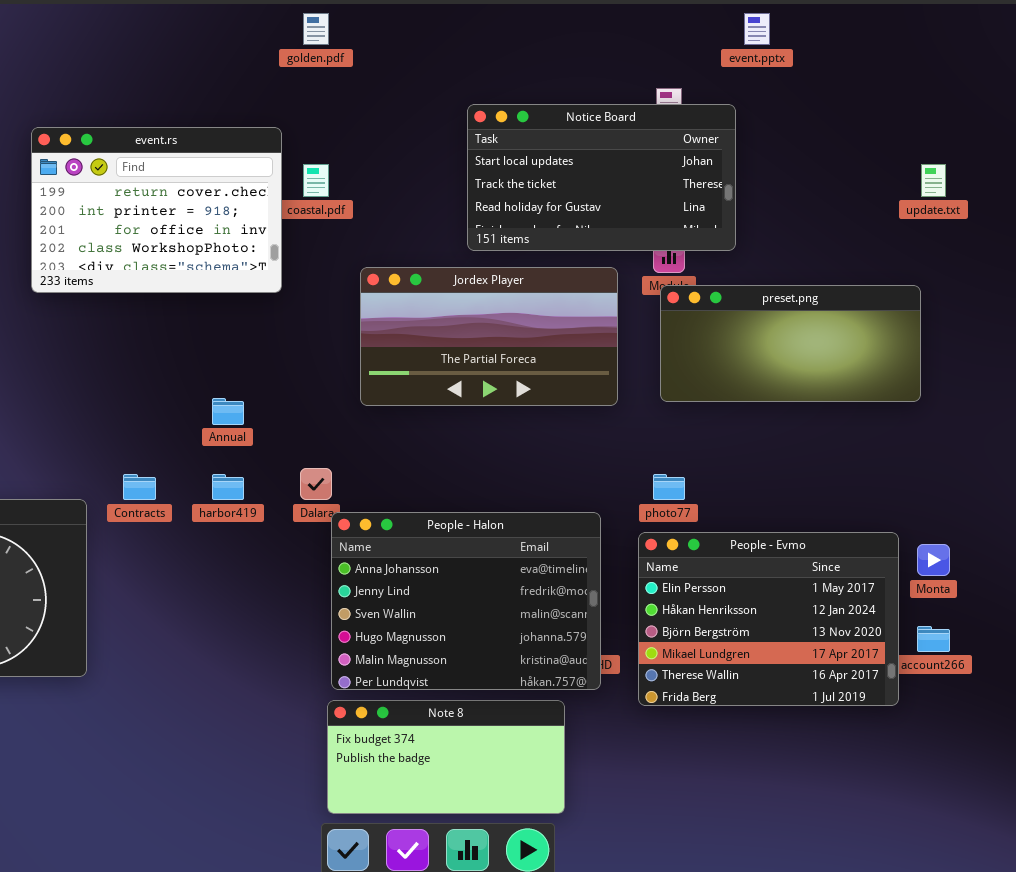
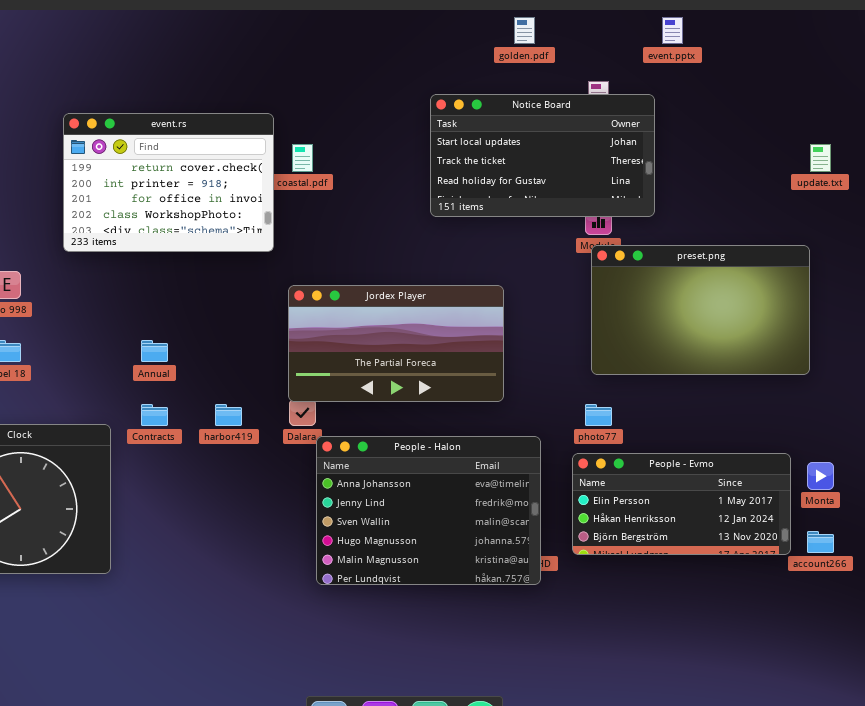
golden.pdf: [303,13,329,45] -> [514,17,535,44], moved
Jordex Player: [360,267,618,406] -> [288,285,504,402], moved
preset.png: [660,285,921,402] -> [591,245,810,375], resized
Annual: [212,398,244,425] -> [141,340,168,362], moved
People - Evmo: [638,532,899,706] -> [572,453,791,555], resized
Note 8: [327,700,565,814] -> none, closed

